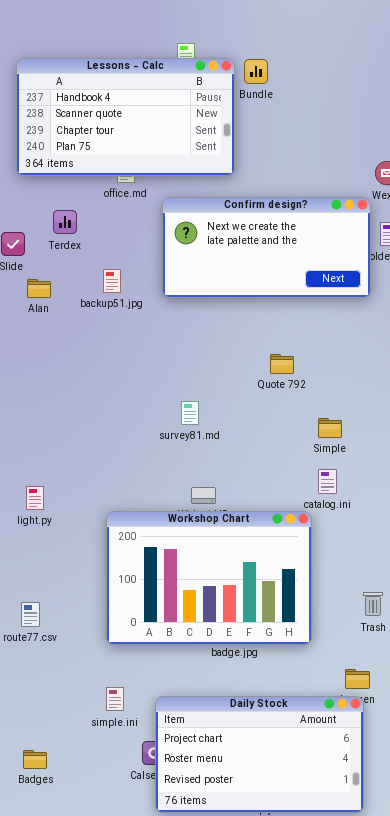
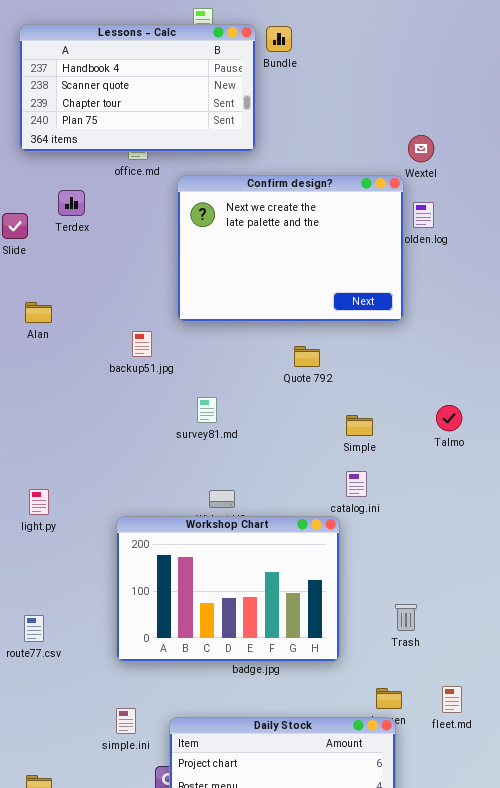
Confirm design?: [162,197,371,298] -> [177,175,404,322], resized
backup51.jpg: [103,269,121,293] -> [132,331,152,357], moved
Alan: [27,279,51,298] -> [25,302,52,323], moved

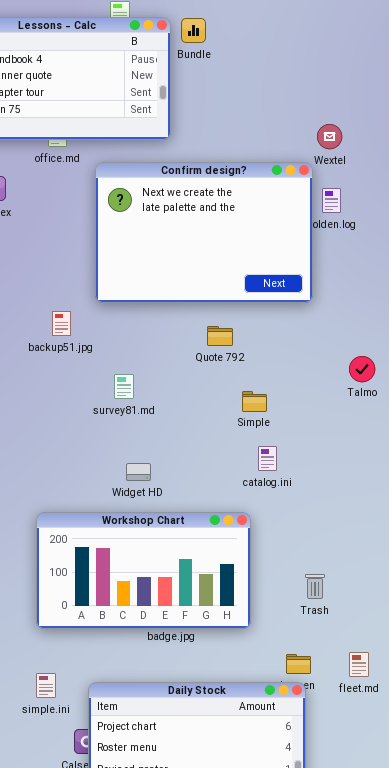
Talmo: [436,405,462,431] -> [349,356,375,382], moved
Simple: [346,415,373,436] -> [242,391,267,412], moved
Workshop Chart: [116,516,340,662] -> [36,512,251,629], resized

